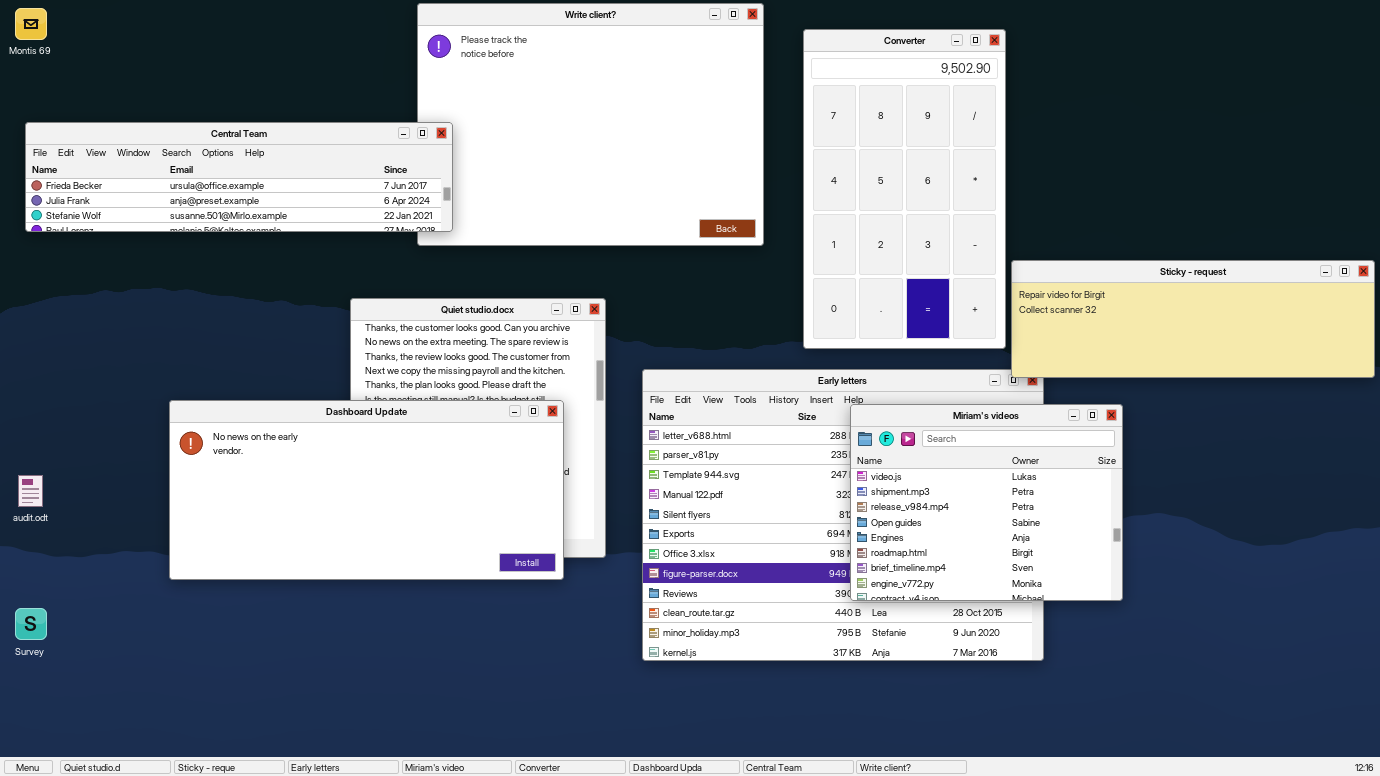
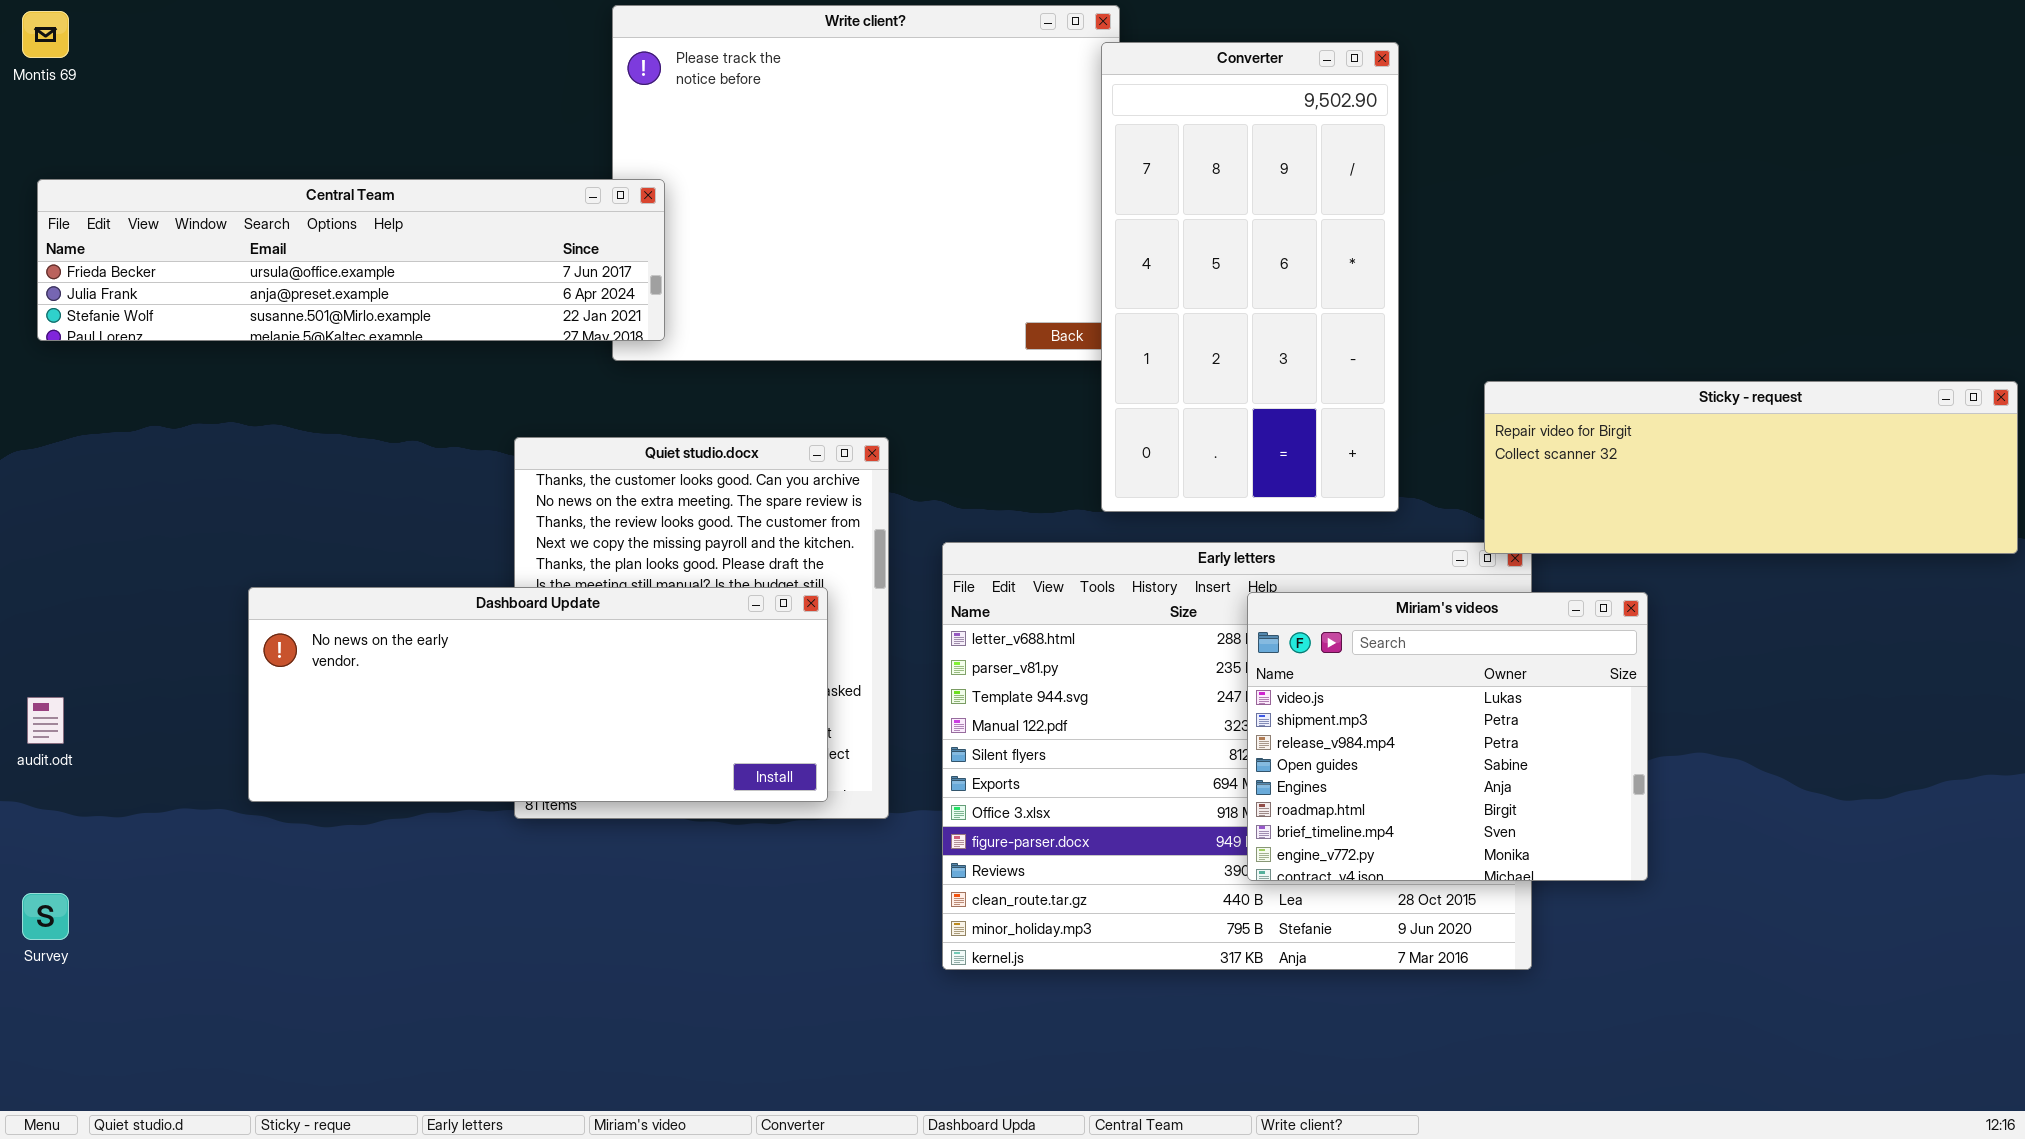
Converter: [803,29,1006,349] -> [1101,42,1399,512], moved
Dashboard Update: [169,400,564,580] -> [248,587,828,802], resized

